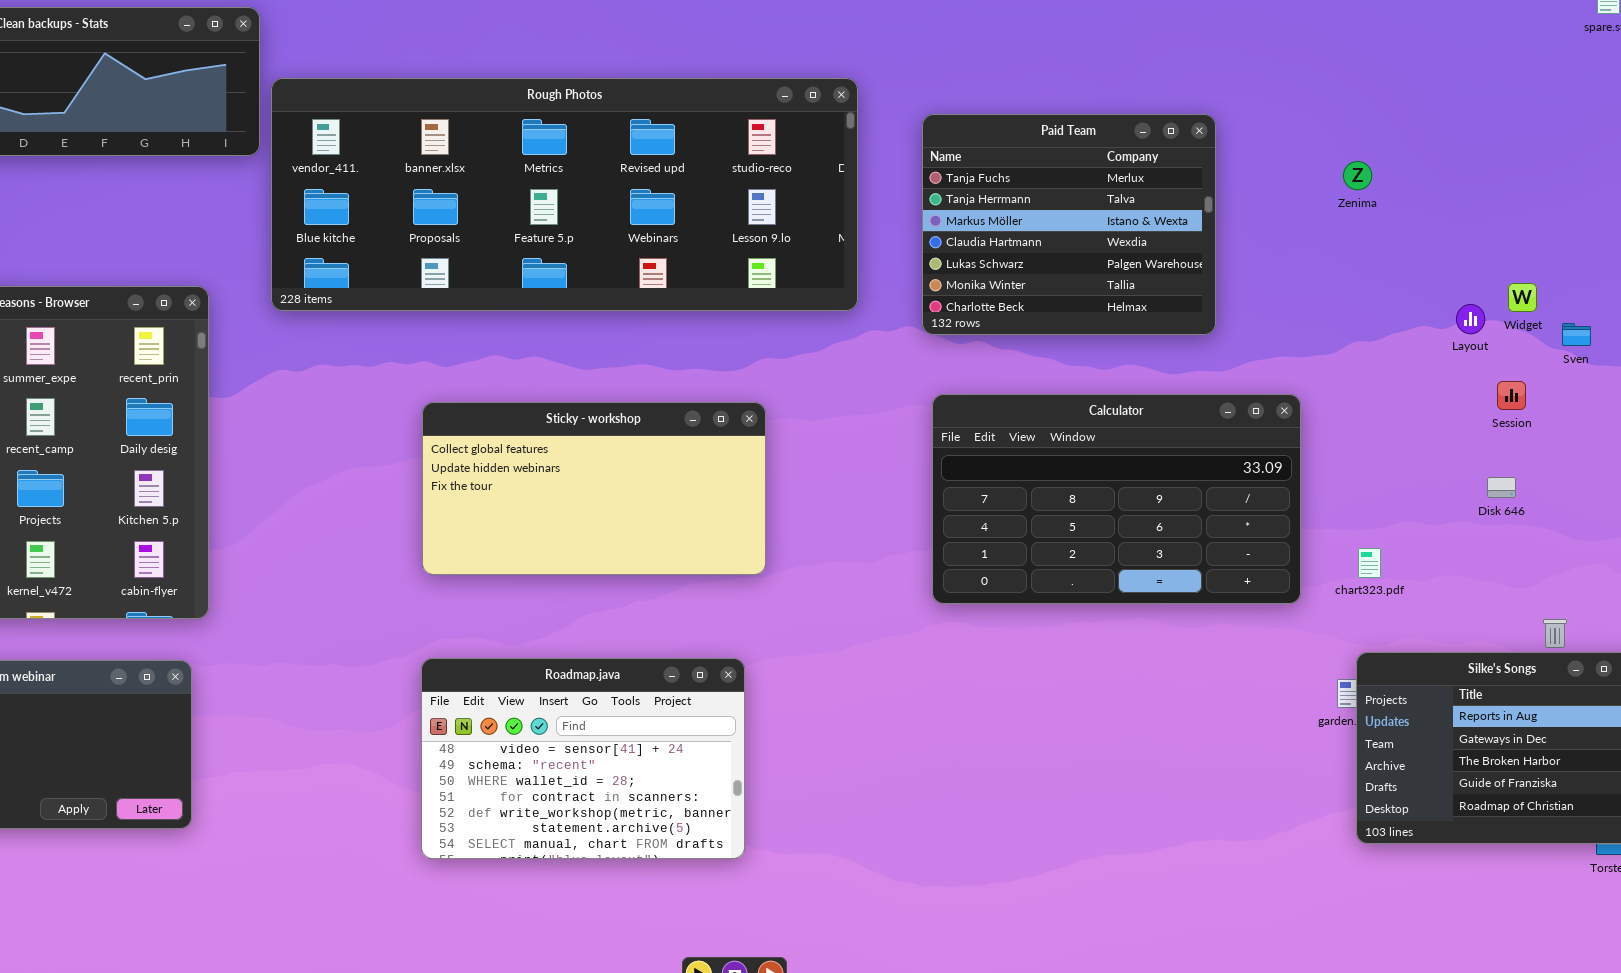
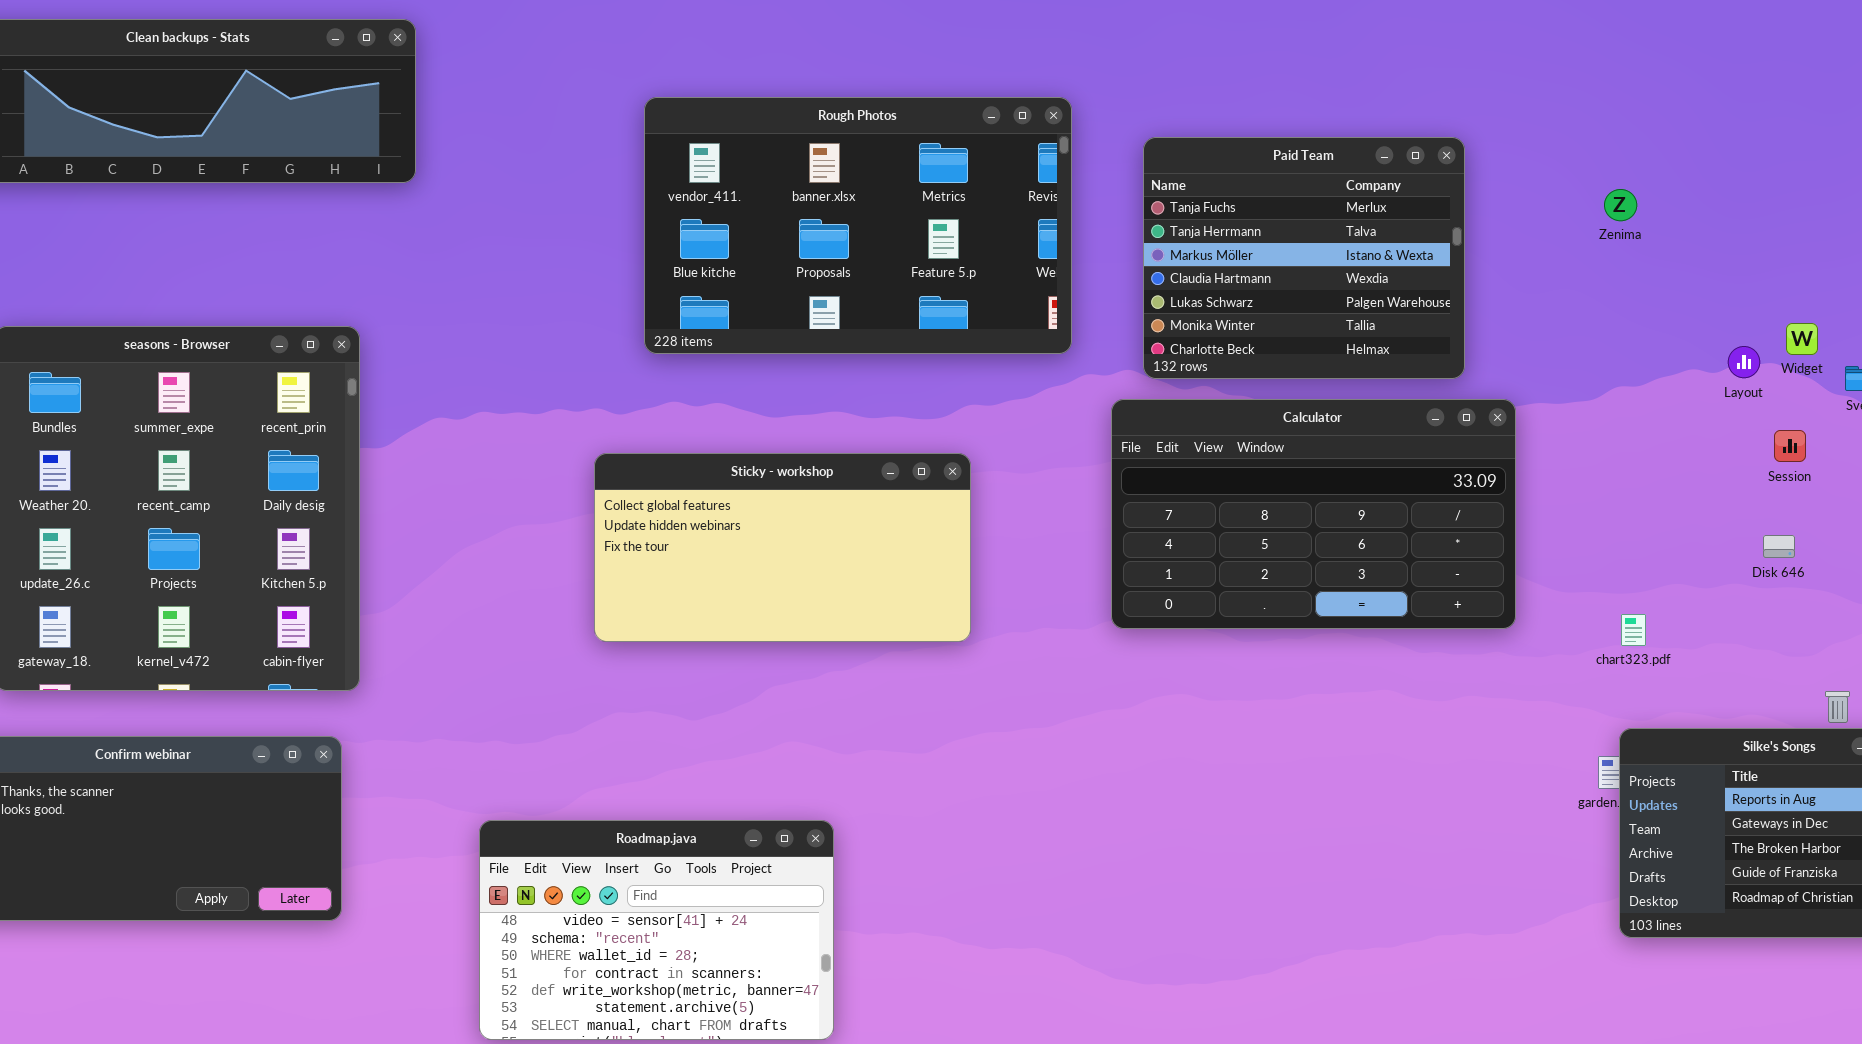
Rough Photos: [271,78,858,311] -> [644,97,1072,354], resized
Calculator: [932,394,1301,604] -> [1111,399,1516,629], moved
Roadmap.java: [421,658,745,859] -> [479,820,834,1040], moved

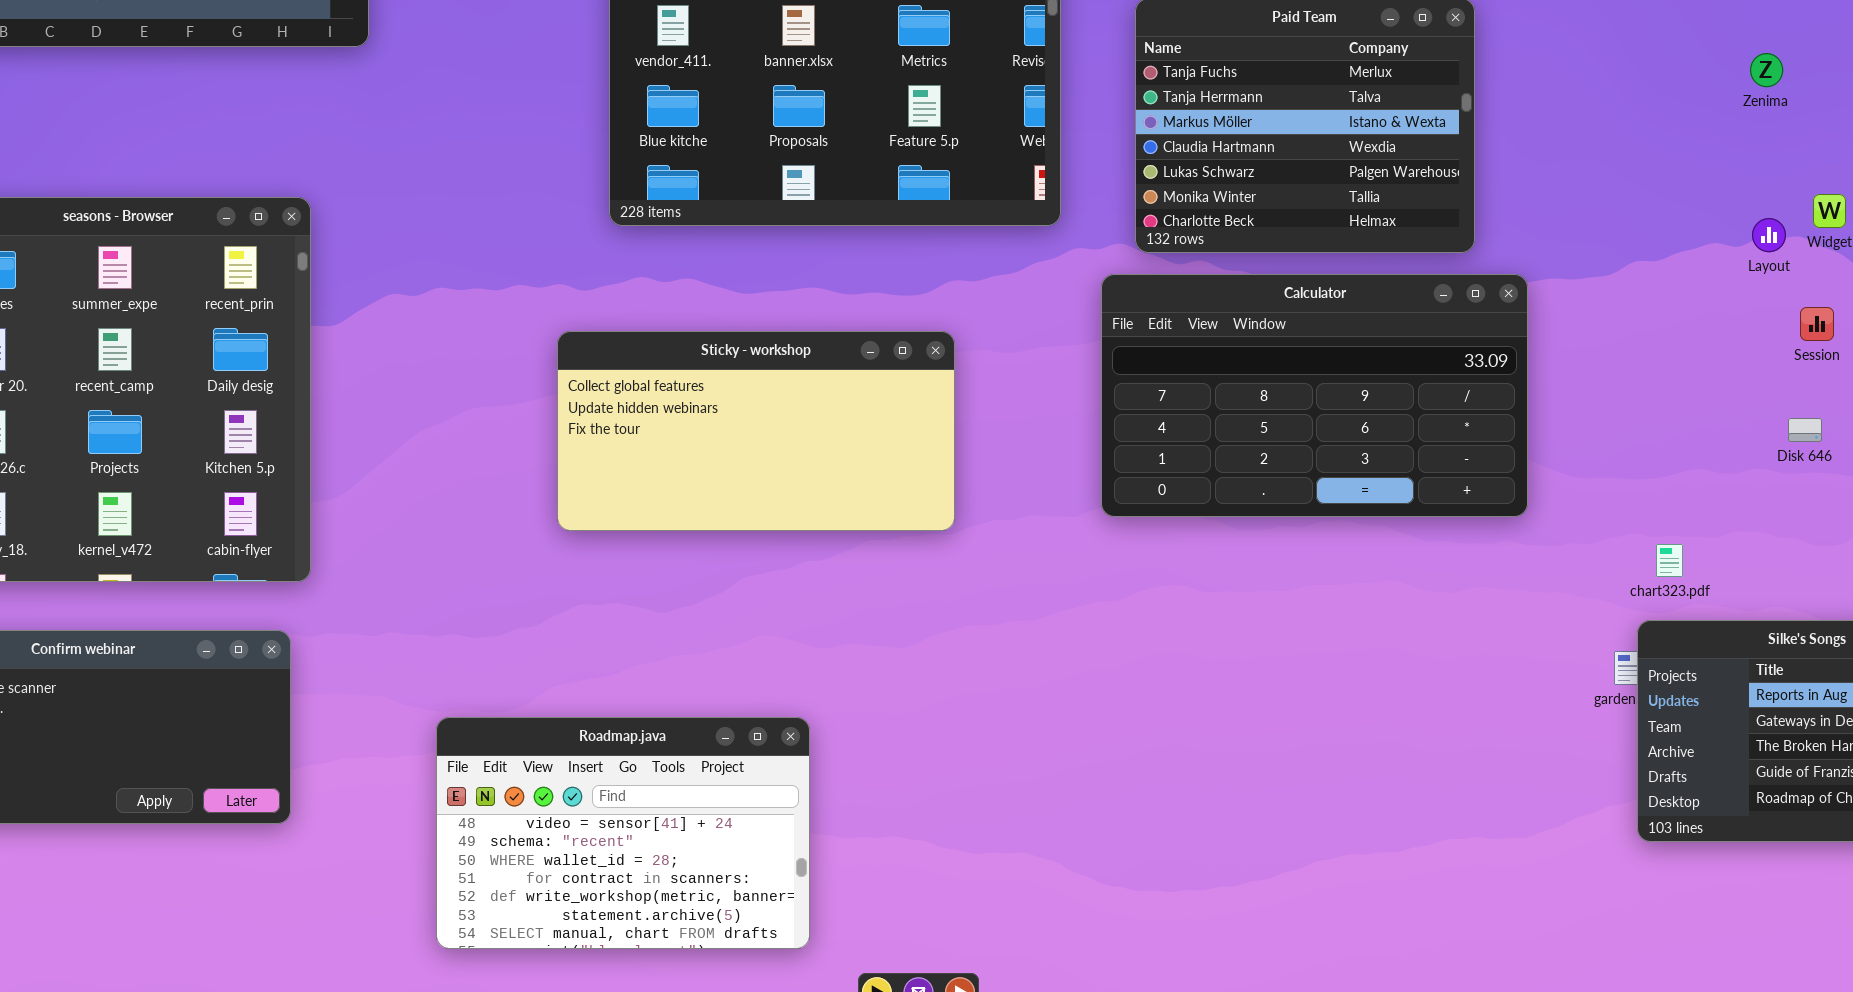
Zenima: [1604,189,1637,221] -> [1750,53,1783,87], moved
chart323.pdf: [1621,614,1646,646] -> [1656,544,1683,577], moved

